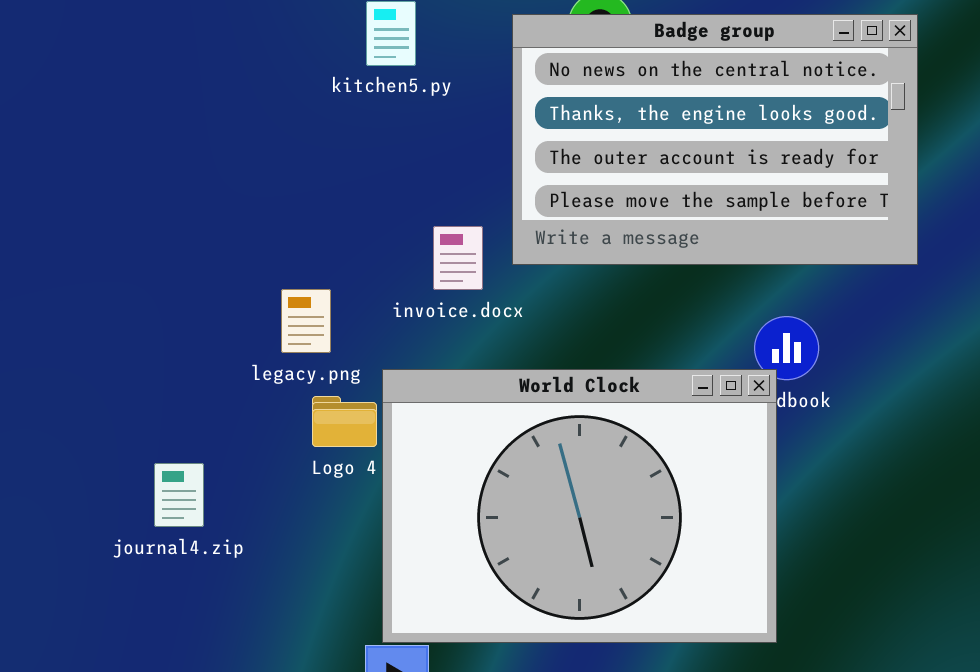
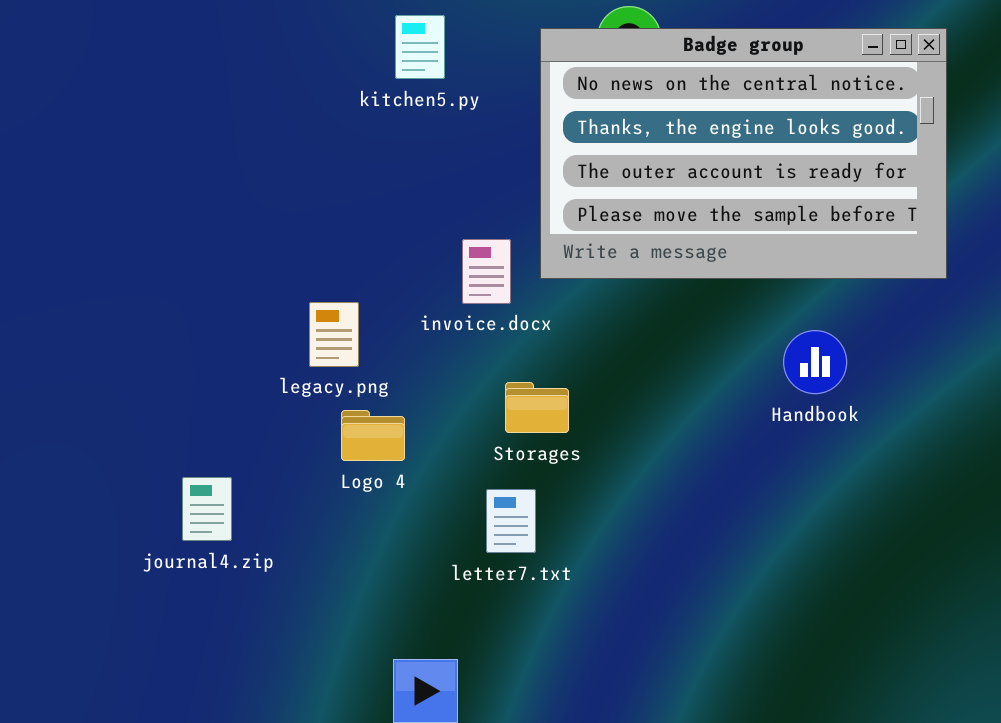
World Clock: [382,369,777,643] -> none, closed

